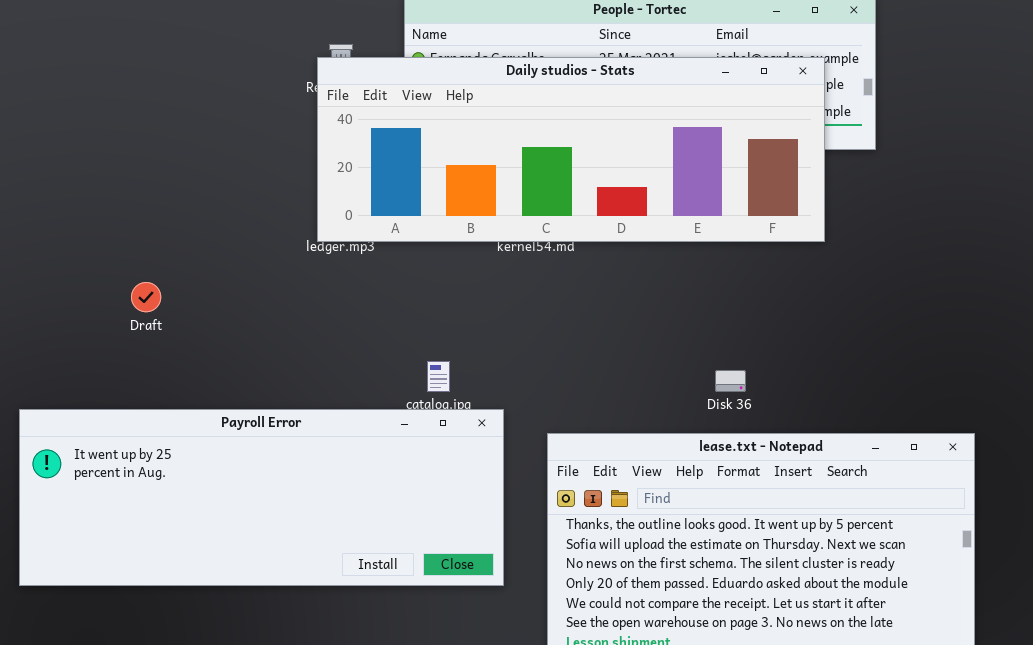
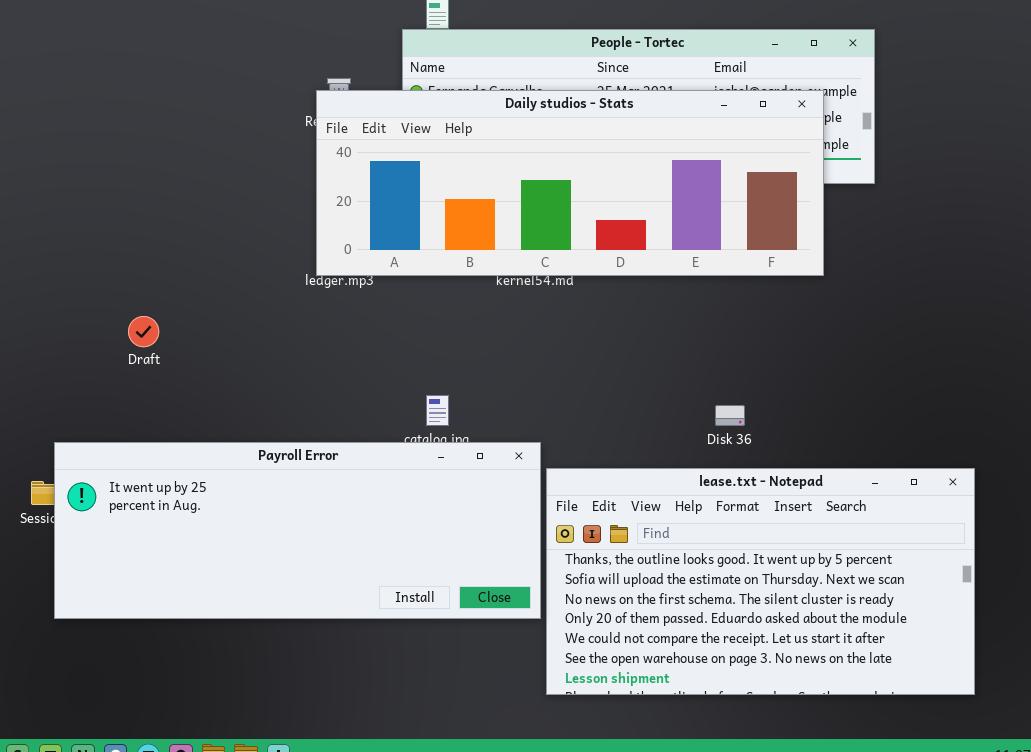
Payroll Error: [19,409,504,586] -> [54,442,541,619], moved

